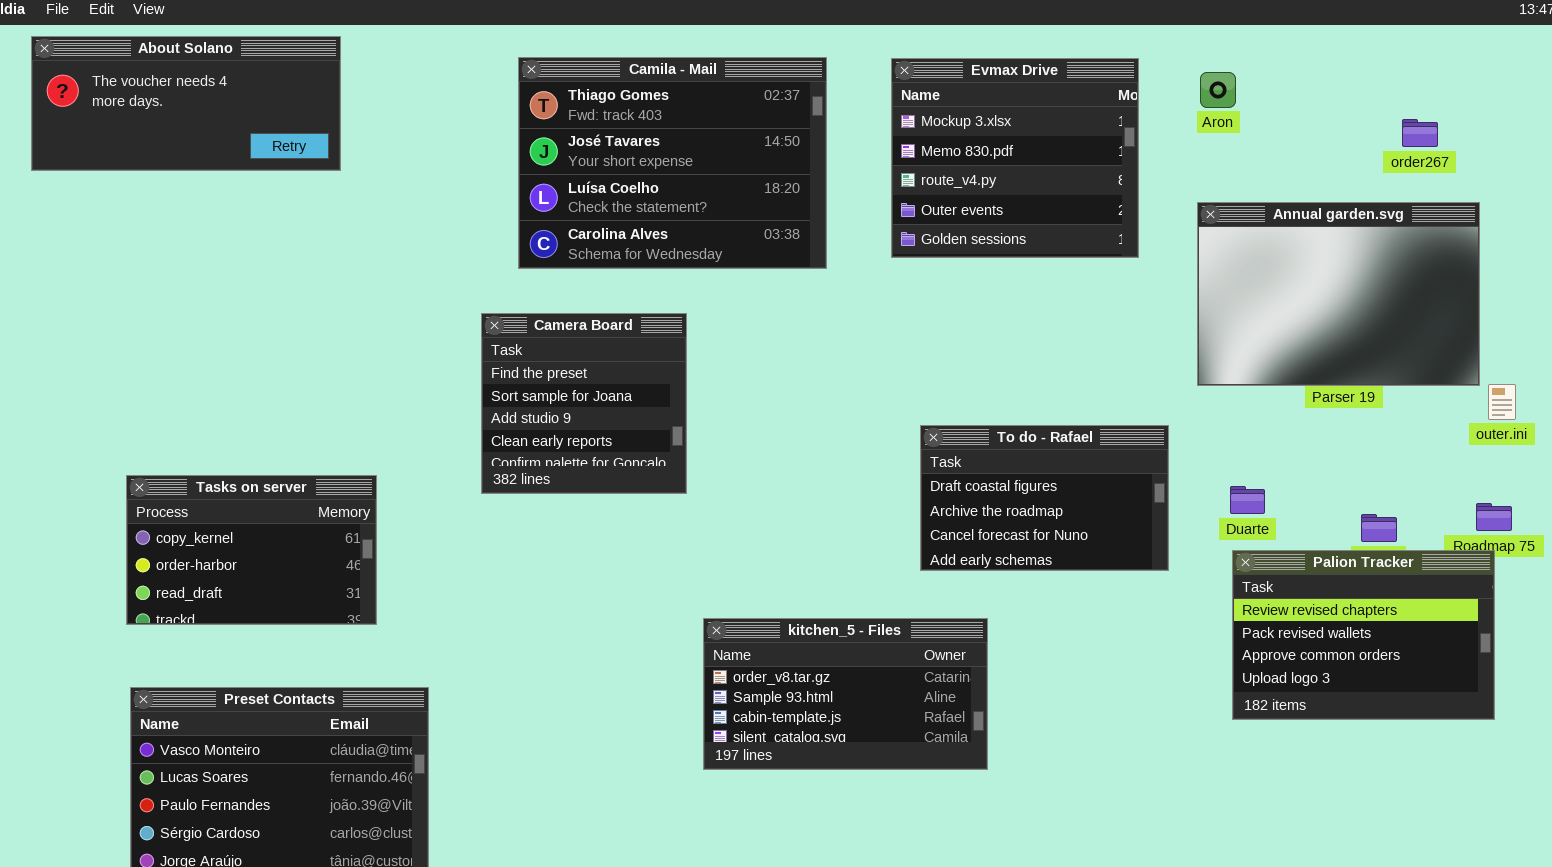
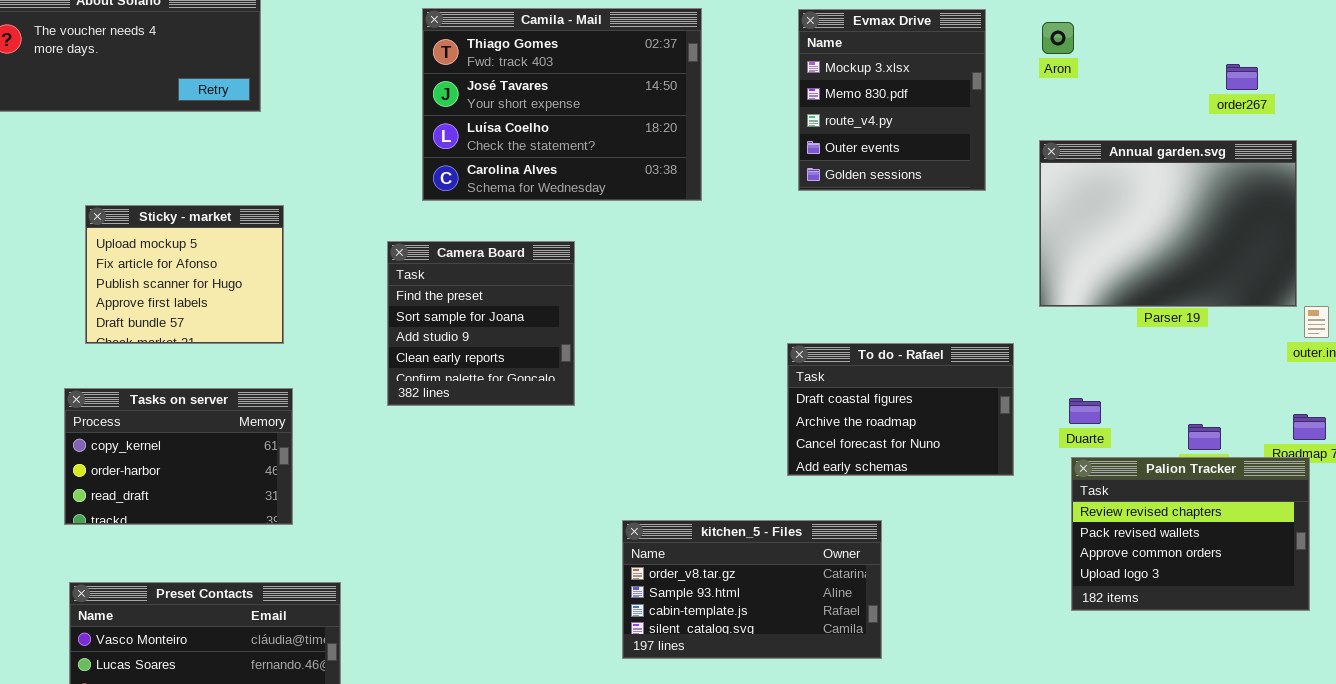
Evmax Drive: [891,58,1139,258] -> [798,9,986,191], resized
Sticky - market: none -> [85,205,284,344], opened
kitchen_5 - Files: [703,618,988,770] -> [622,520,882,659], moved

